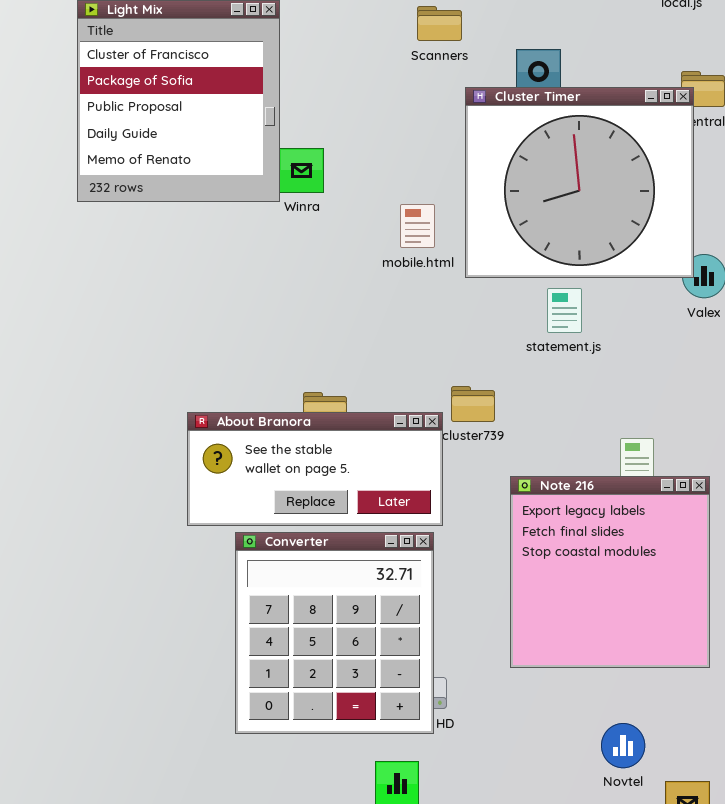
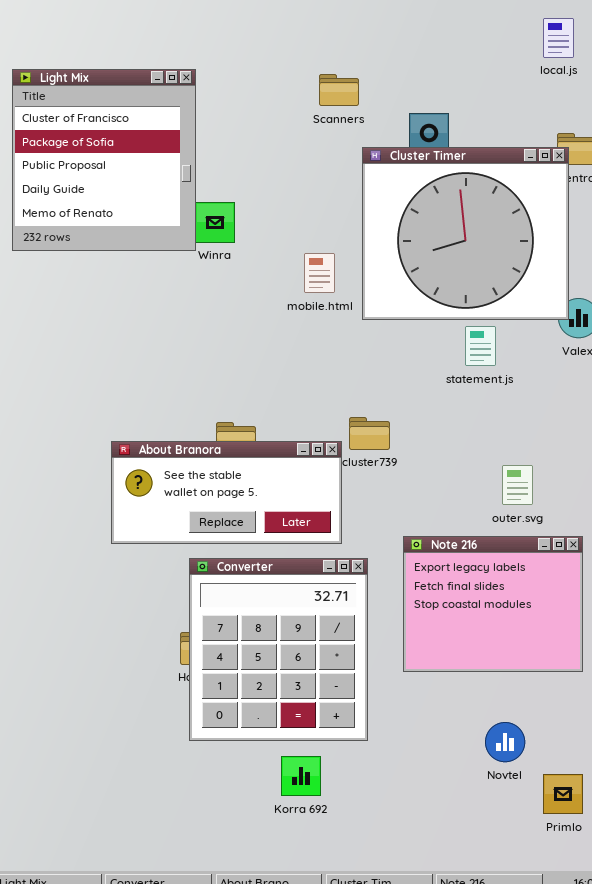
statement.js: [547,288,582,333] -> [465,326,496,366], moved
Note 216: [510,476,710,668] -> [403,536,583,672], resized
Converter: [235,532,434,734] -> [189,558,368,741], moved

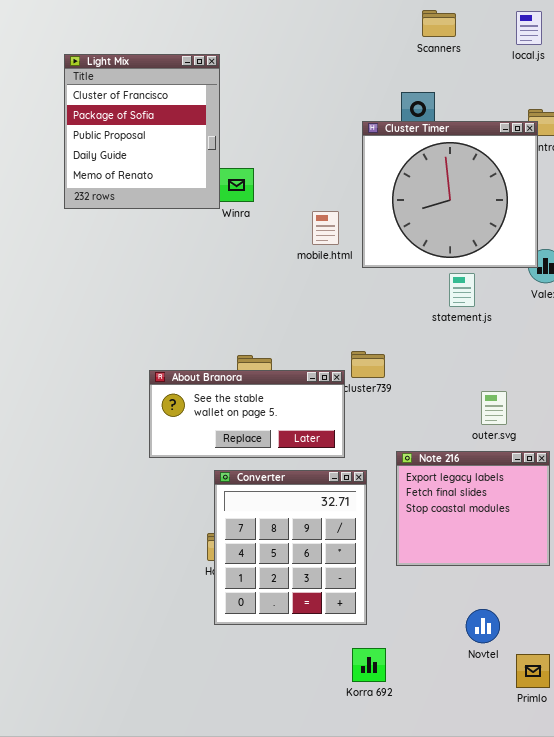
Scanners: [319,74,359,106] -> [422,10,456,37], moved
Korra 692: [281,756,321,796] -> [352,648,386,682], moved

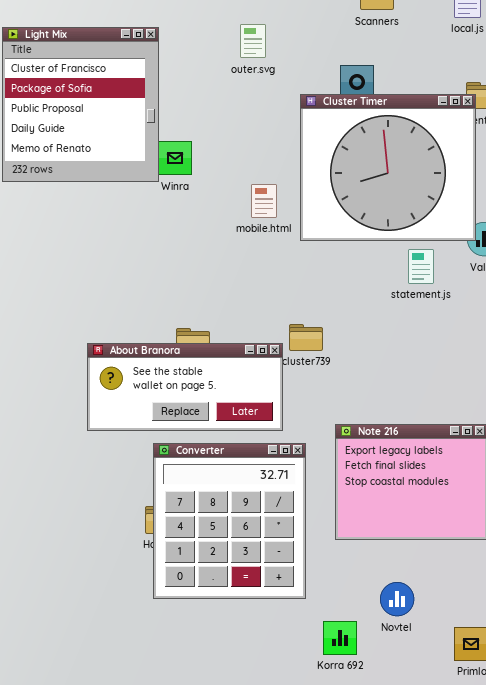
statement.js: [449,273,475,307] -> [408,249,434,284], moved
outer.svg: [481,391,507,425] -> [240,24,266,58], moved
Novtel: [466,609,500,643] -> [380,582,414,616], moved
Korra 692: [352,648,386,682] -> [323,621,357,655], moved

